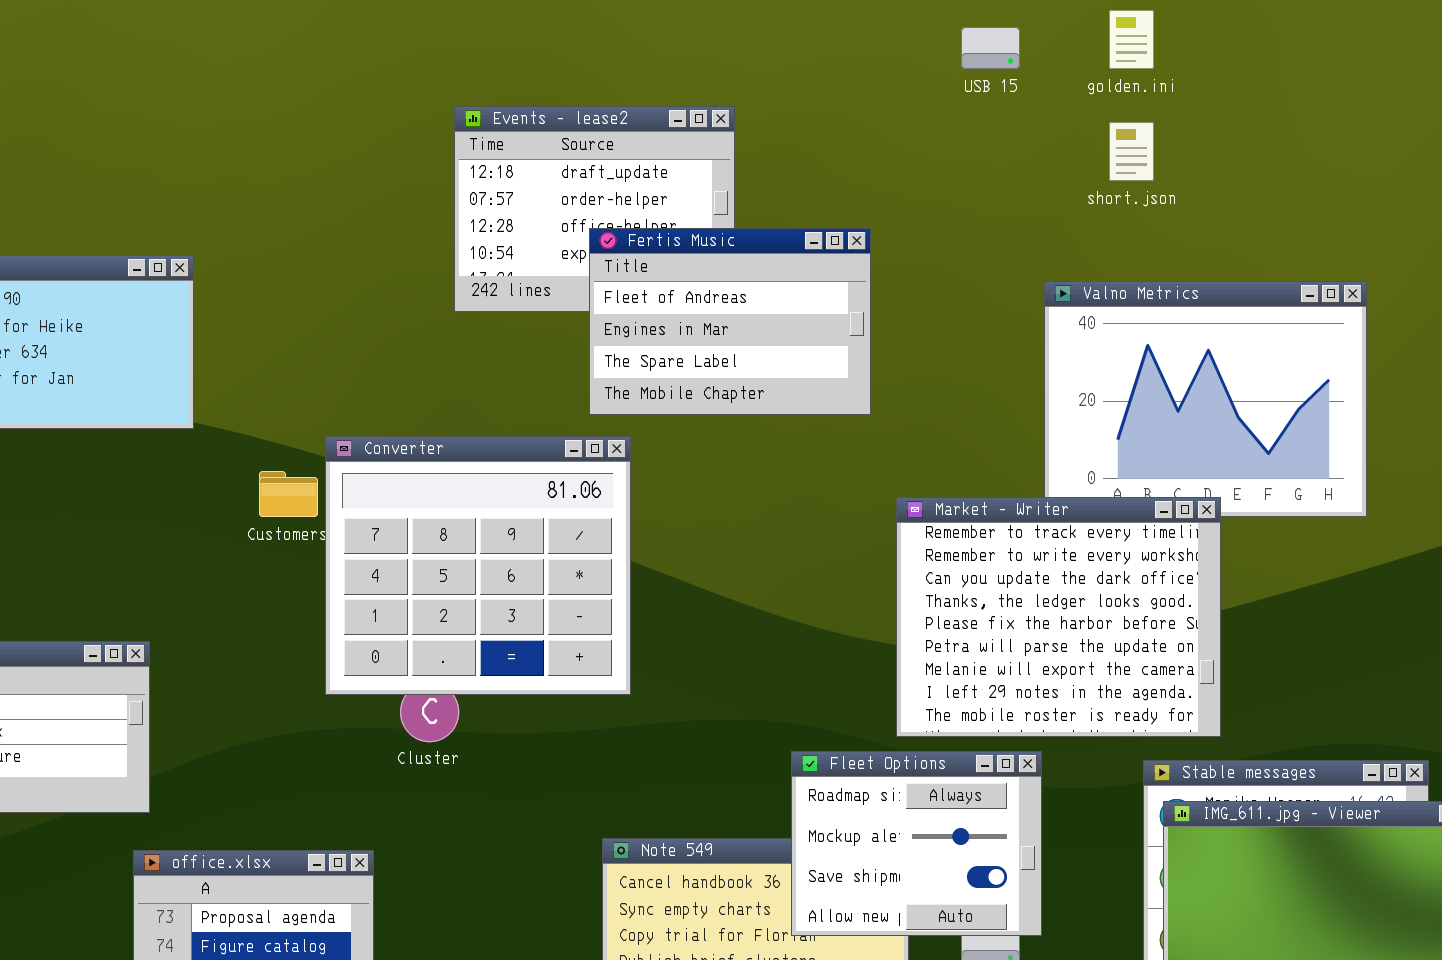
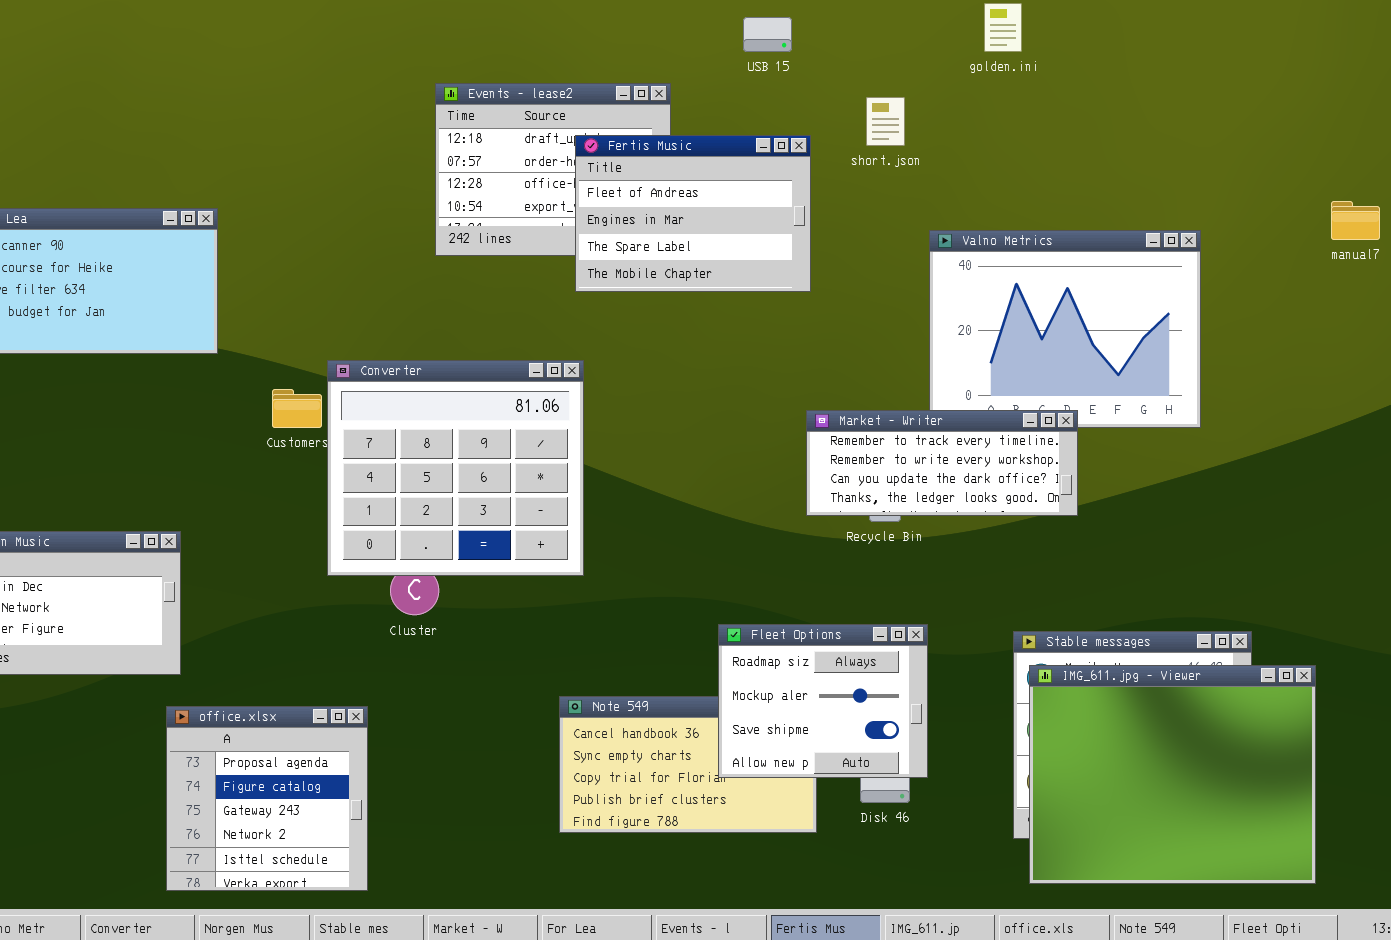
USB 15: [961,27,1020,69] -> [743,17,792,52], moved
short.json: [1109,122,1154,181] -> [866,97,905,146], moved
Fertis Music: [589,228,871,415] -> [575,135,811,292], moved
Market - Writer: [896,497,1221,737] -> [806,410,1078,516], resized

